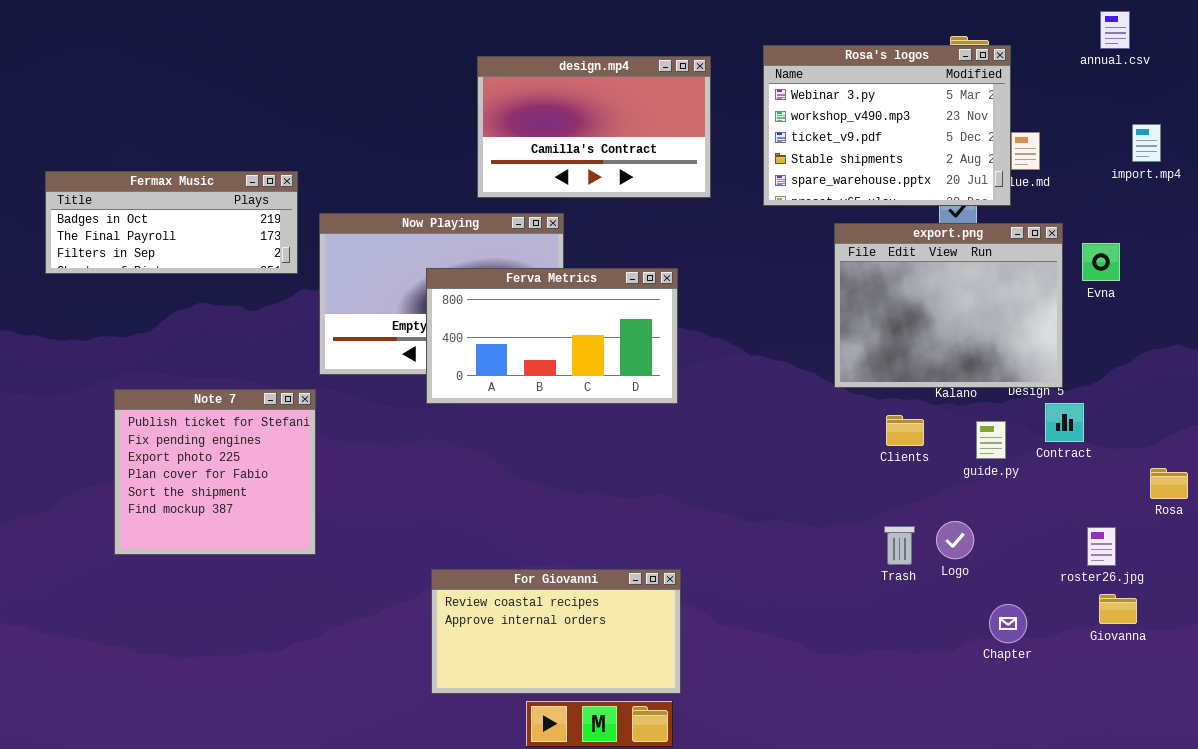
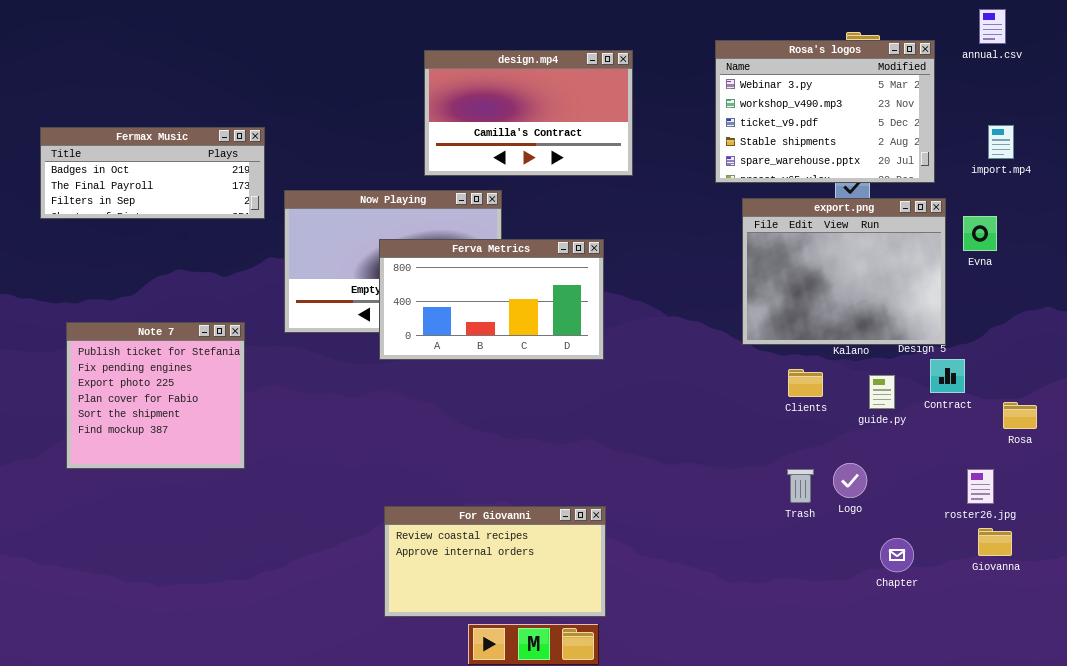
Rosa's logos: [763,45,1011,206] -> [715,40,935,183], moved
import.mp4: [1132,124,1161,162] -> [988,125,1014,159], moved
Fermax Music: [45,171,298,274] -> [40,127,265,219], moved
Note 7: [114,389,316,555] -> [66,322,245,469], moved
Rosa: [1150,468,1188,499] -> [1003,402,1037,429], moved

